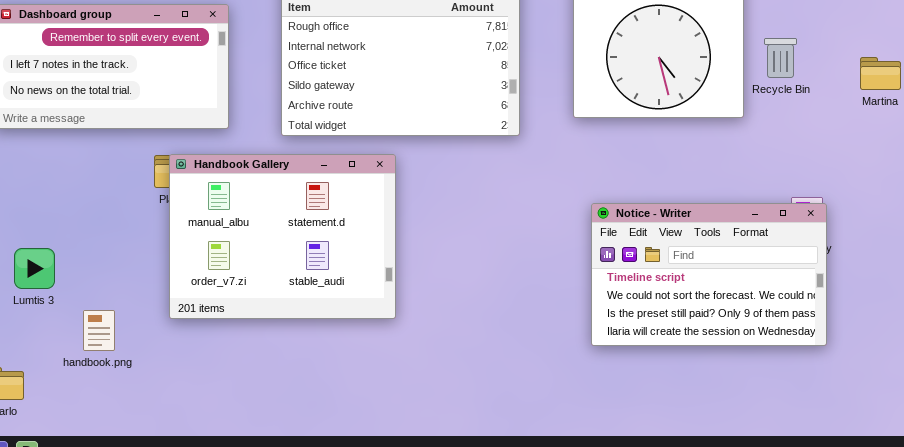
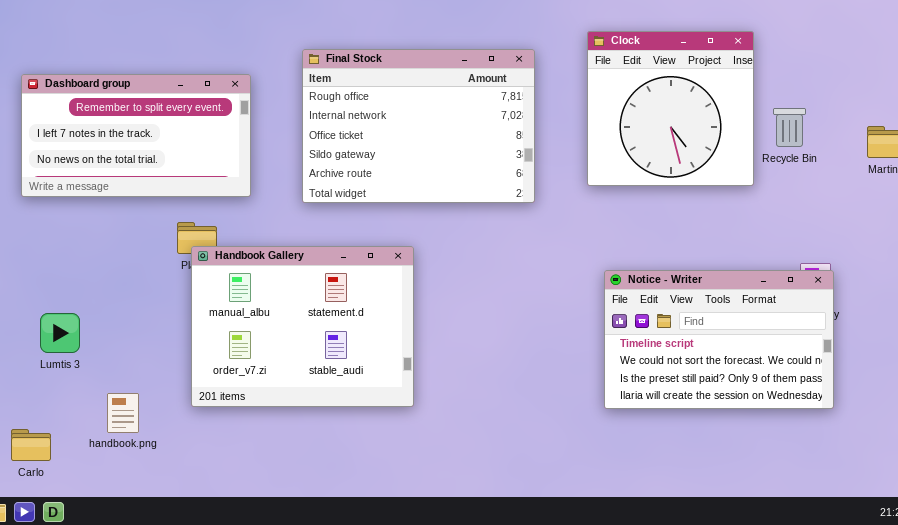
Handbook Gallery: [169,154,396,319] -> [191,246,414,407], moved
handbook.png: [83,310,115,351] -> [107,393,139,433], moved

